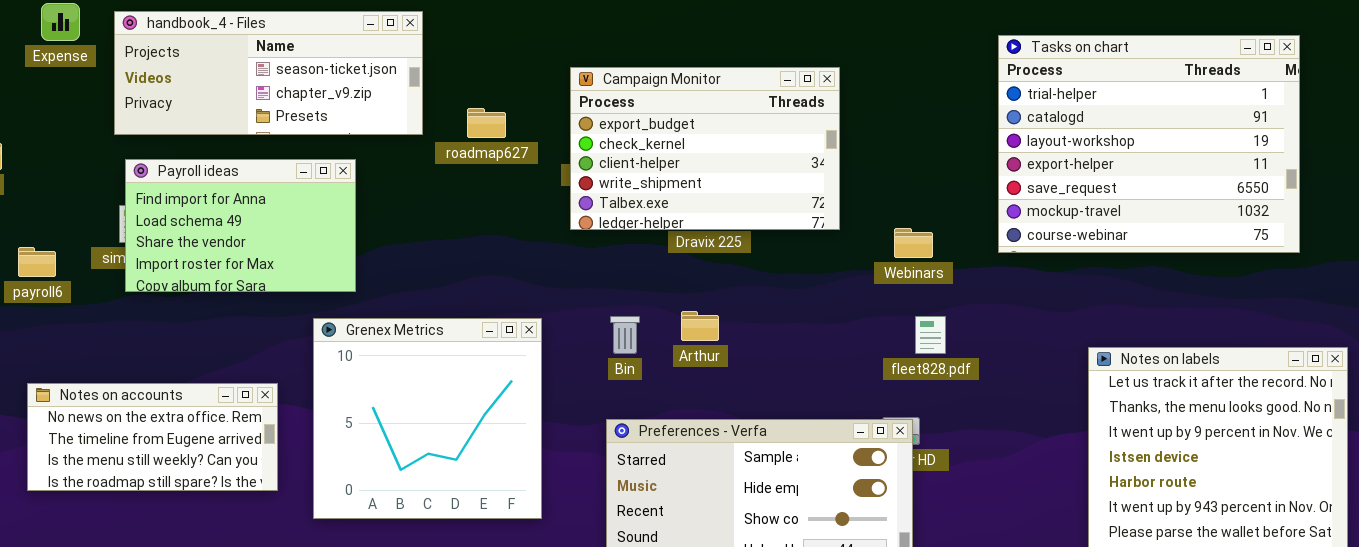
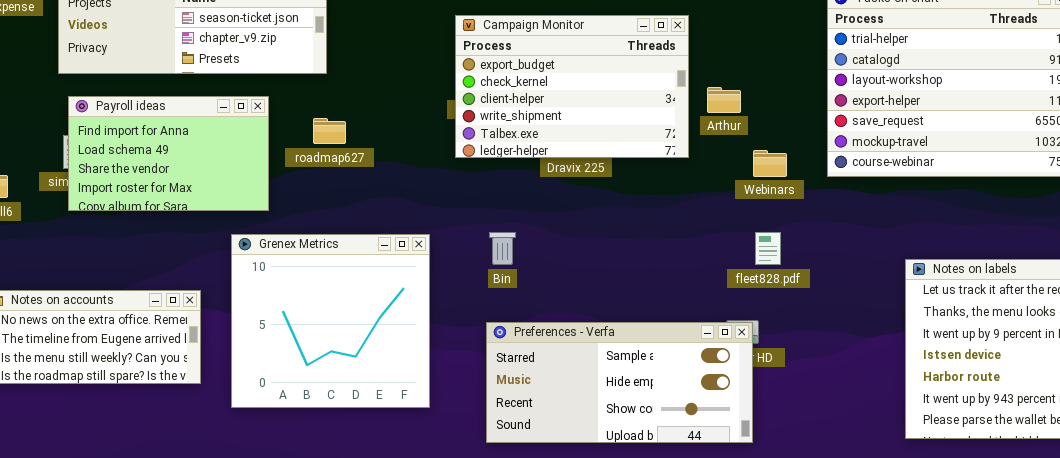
roadmap627: [467,108,506,138] -> [313,118,346,144], moved
Webinars: [894,228,933,258] -> [753,150,787,177], moved
Arthur: [681,311,719,341] -> [707,87,741,113], moved

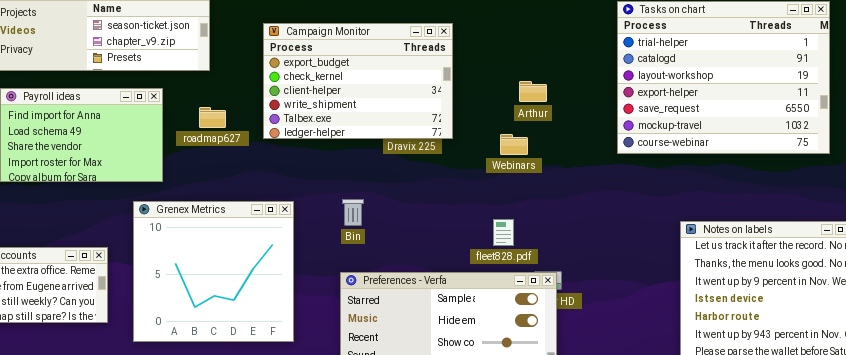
Campaign Monitor: [455,15,689,158] -> [263,23,453,139], moved
Webinars: [753,150,787,177] -> [500,134,528,155], moved
fleet828.pdf: [755,232,781,265] -> [493,219,514,246], moved

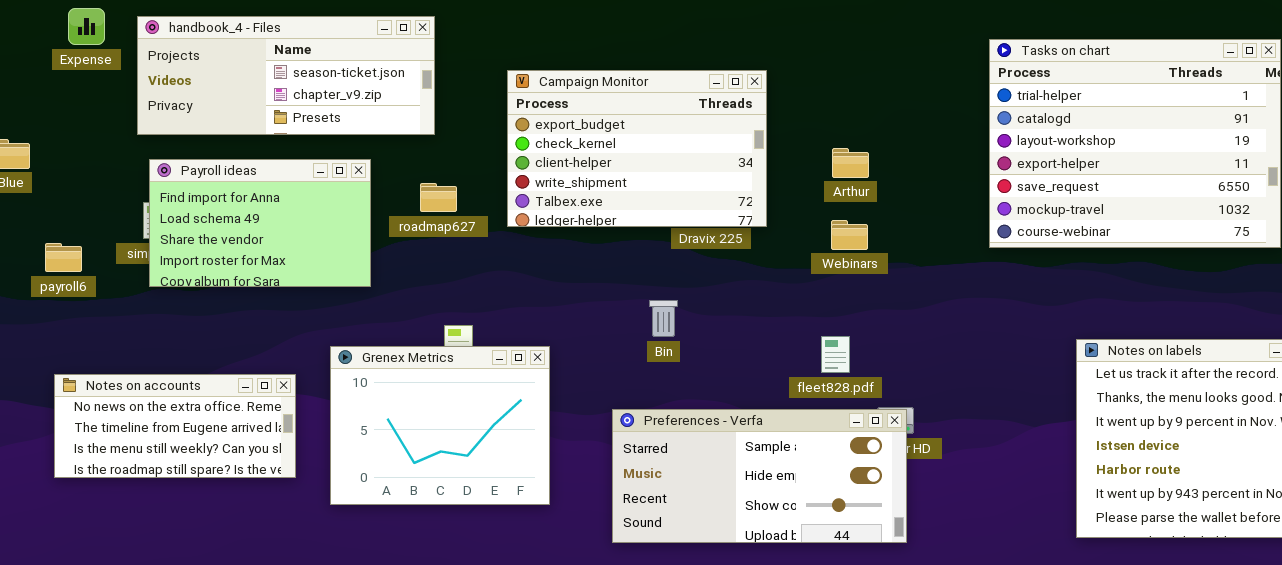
Arthur: [519,81,547,102] -> [832,148,869,178], moved
Bin: [342,199,364,226] -> [649,300,678,337], moved
Grenex Metrics: [133,201,294,342] -> [330,346,550,505], resized

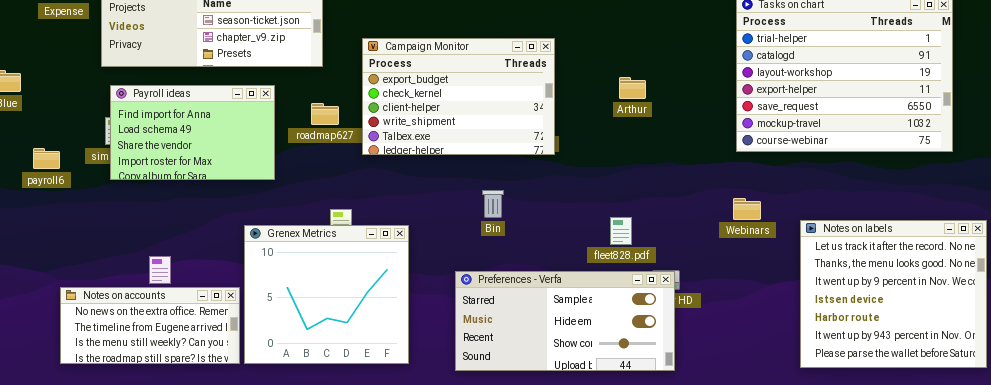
Campaign Monitor: [507,70,767,227] -> [362,38,555,155], moved
Webinars: [831,220,868,250] -> [733,198,761,220], moved
Grenex Metrics: [330,346,550,505] -> [244,225,409,364], resized
Notes on accounts: [54,374,296,478] -> [60,287,240,364], moved

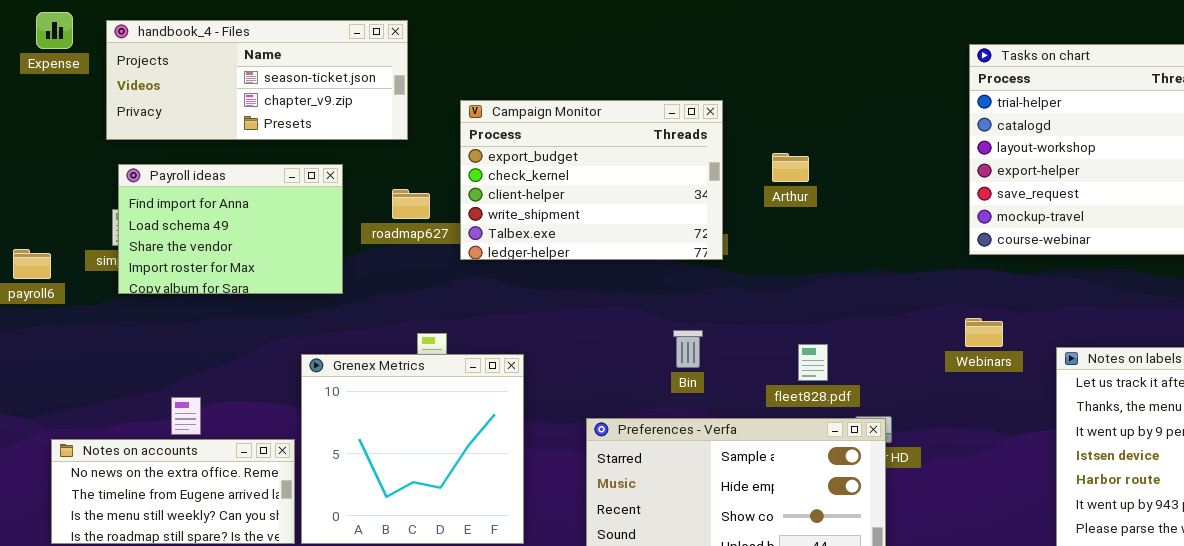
Arthur: [619,77,646,99] -> [772,153,809,182], moved
Bin: [482,190,504,218] -> [673,330,703,368], moved

